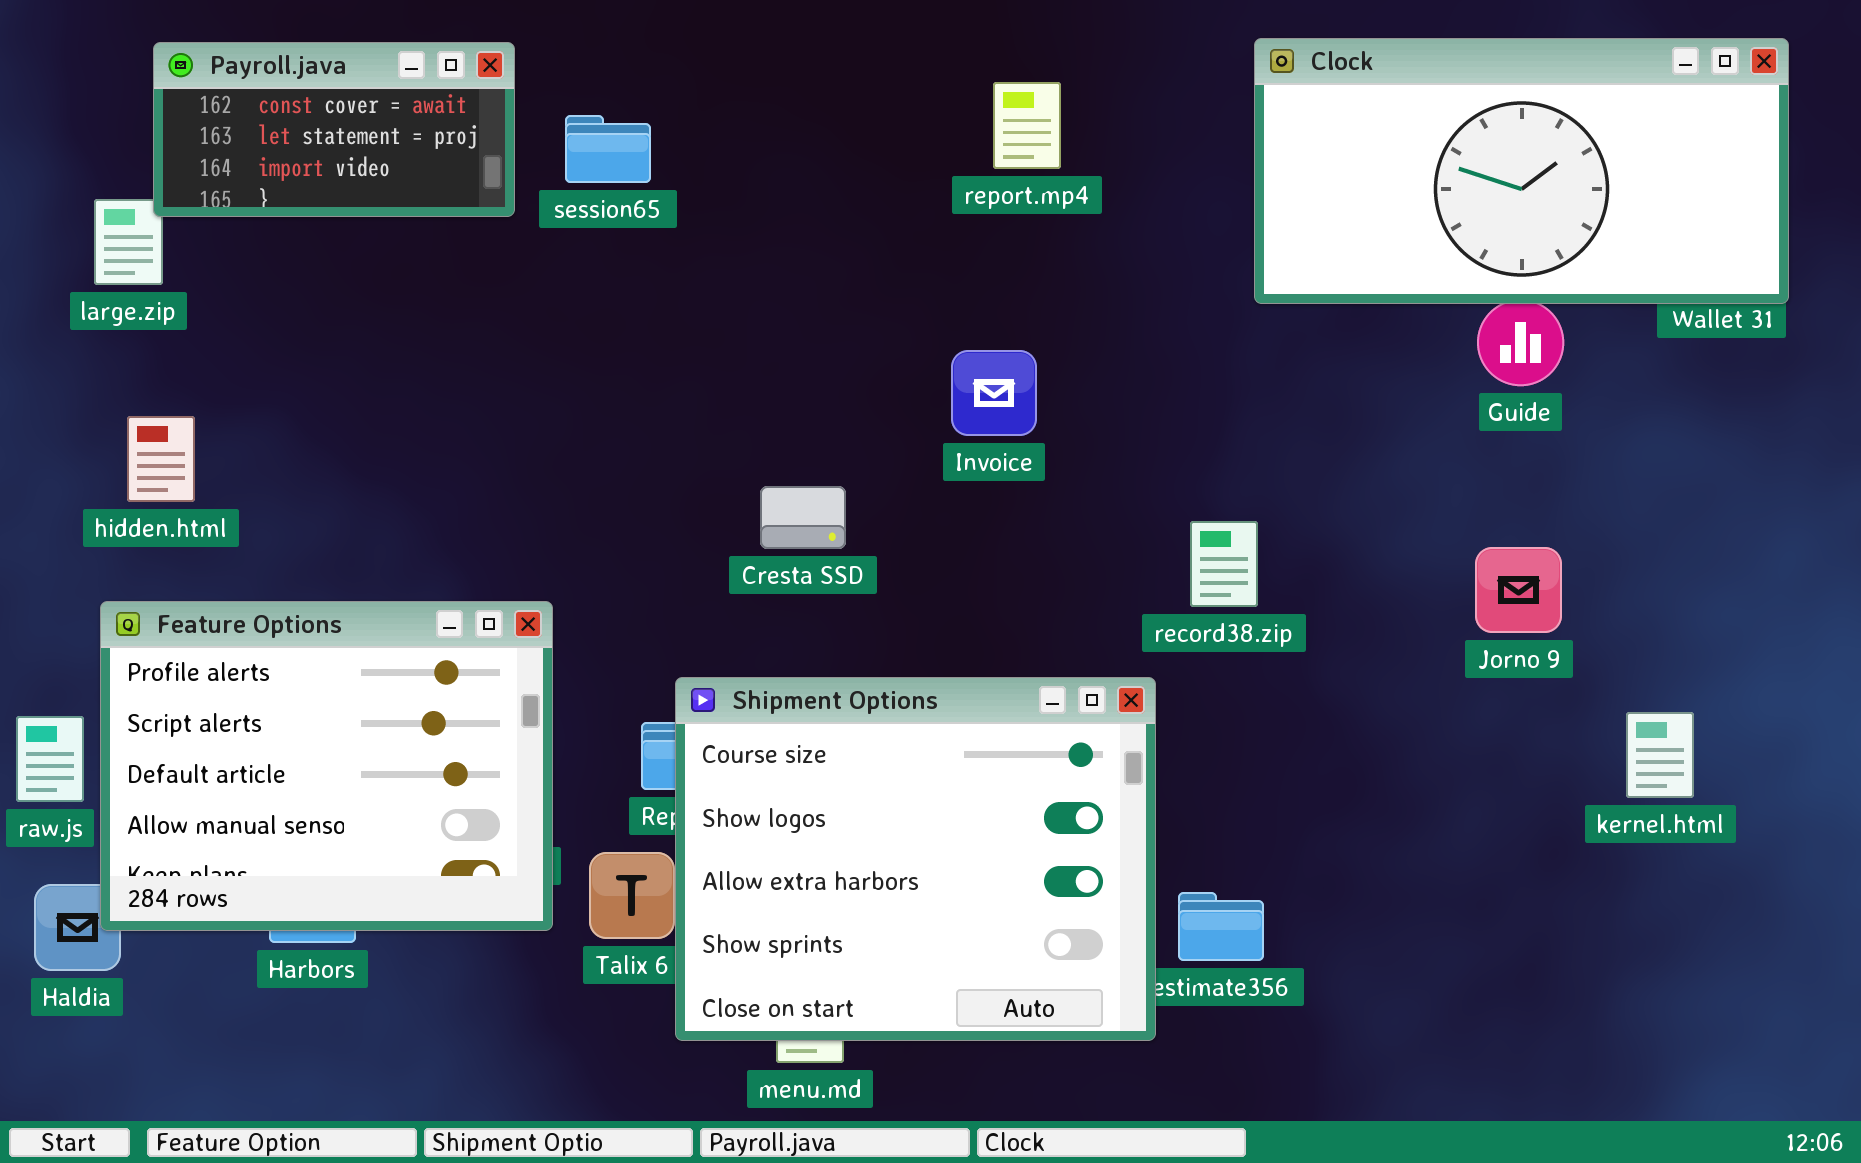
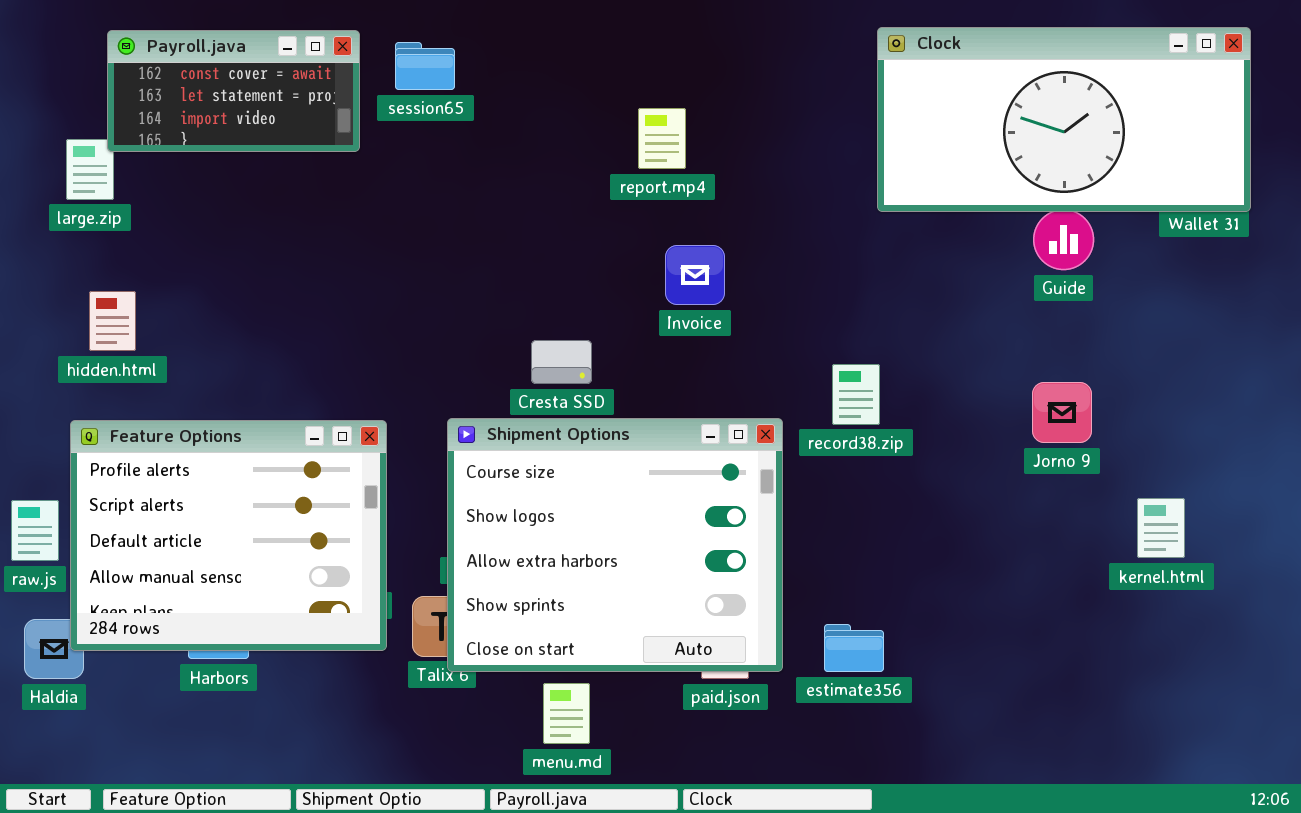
report.mp4: [993,82,1061,169] -> [638,108,686,169], moved
session65: [565,115,651,183] -> [395,42,455,90], moved
Shipment Options: [675,677,1156,1041] -> [447,418,783,672], moved

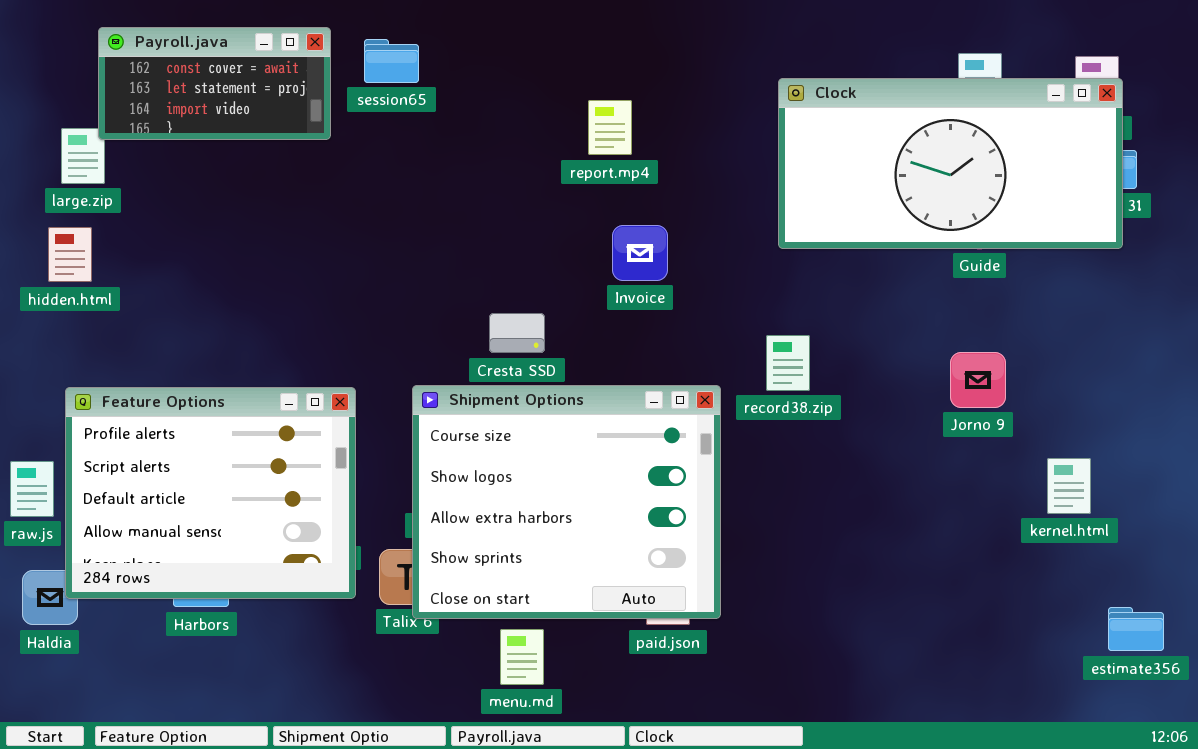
Clock: [877,27,1251,212] -> [778,78,1123,249], moved
hidden.html: [89,291,136,351] -> [48,227,92,282], moved
estimate356: [824,624,884,672] -> [1108,607,1164,651], moved

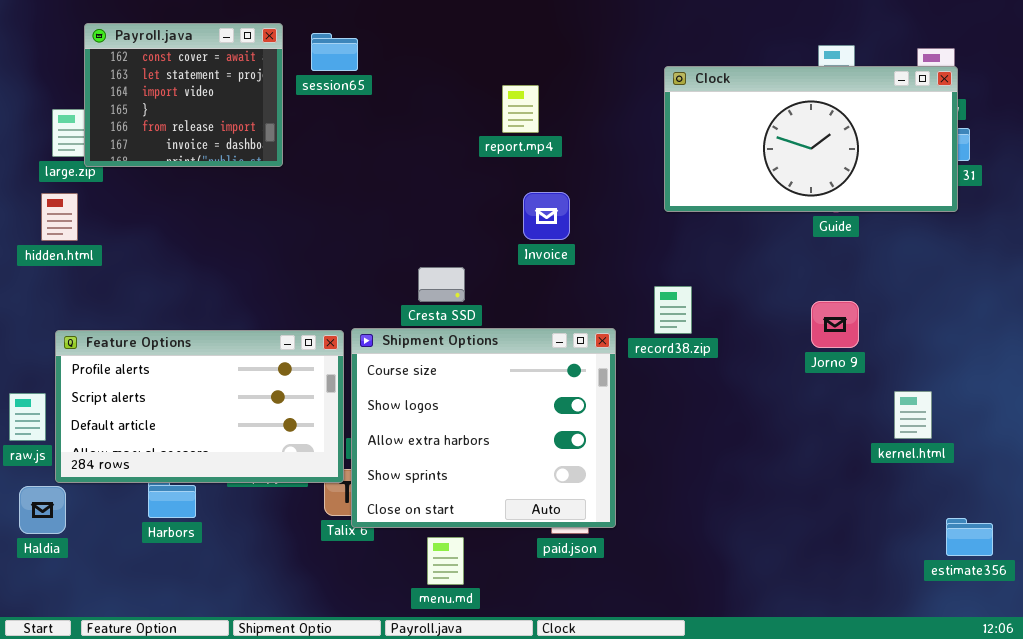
Payroll.java: [98,27,331,140] -> [84,23,283,167], resized
Feature Options: [65,387,356,599] -> [55,330,344,483], resized

